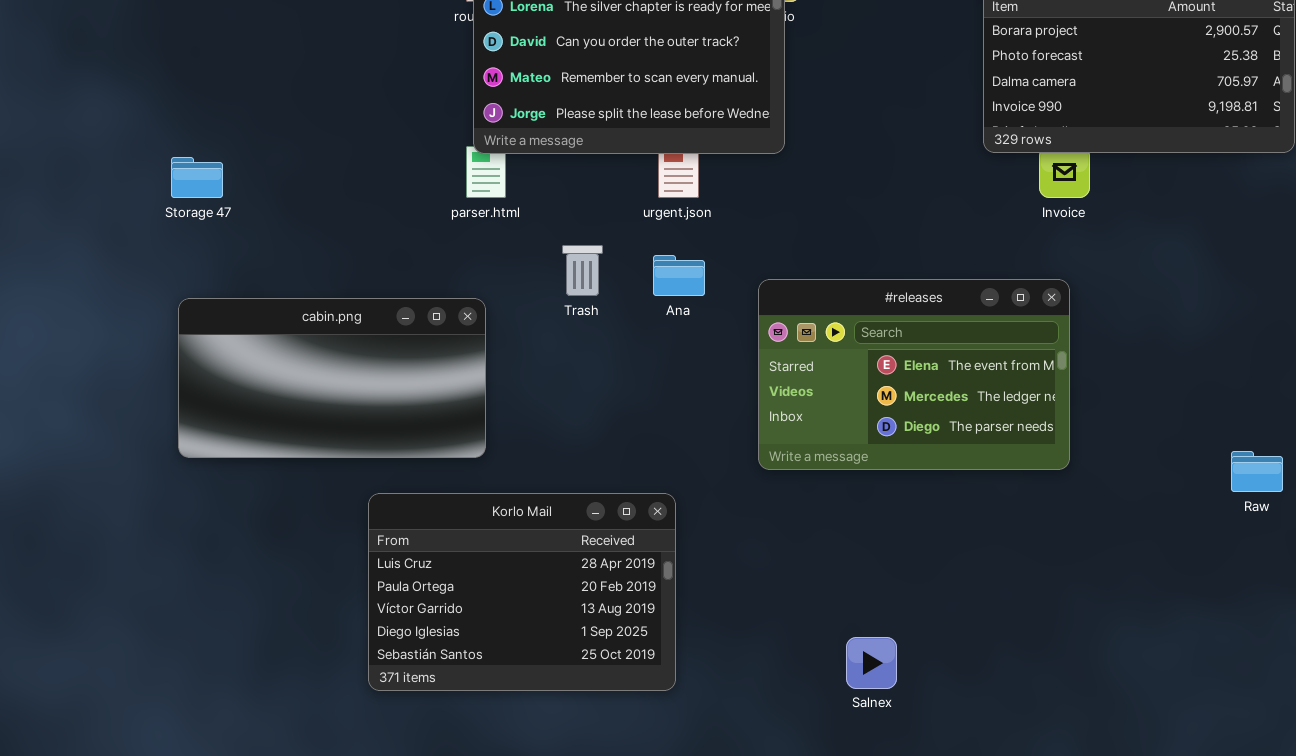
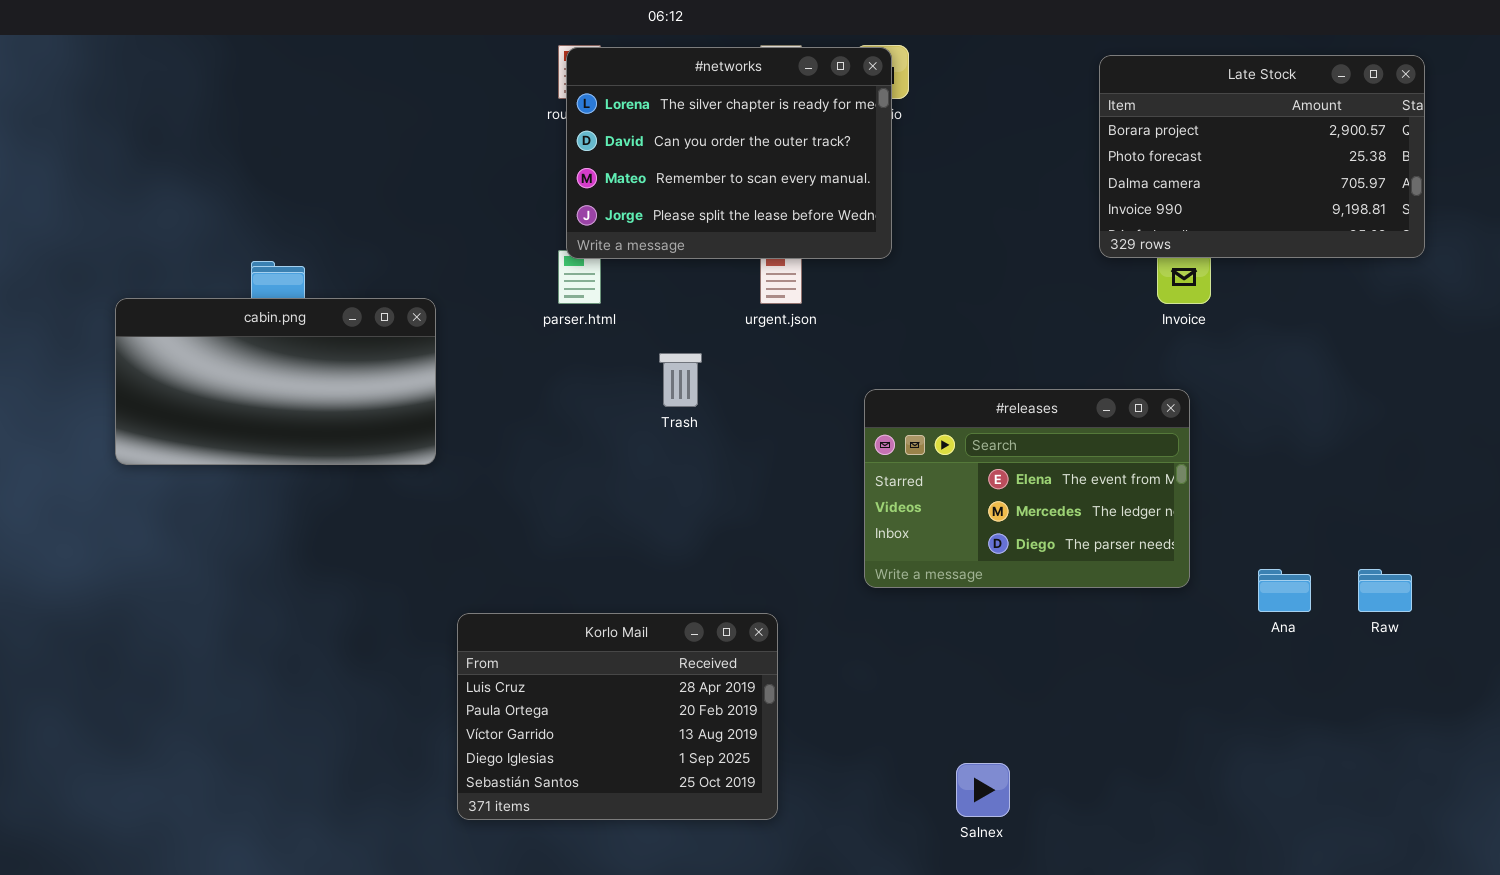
Ana: [653,255,705,296] -> [1258,569,1311,612], moved
cabin.png: [178,298,486,458] -> [115,298,436,465], moved

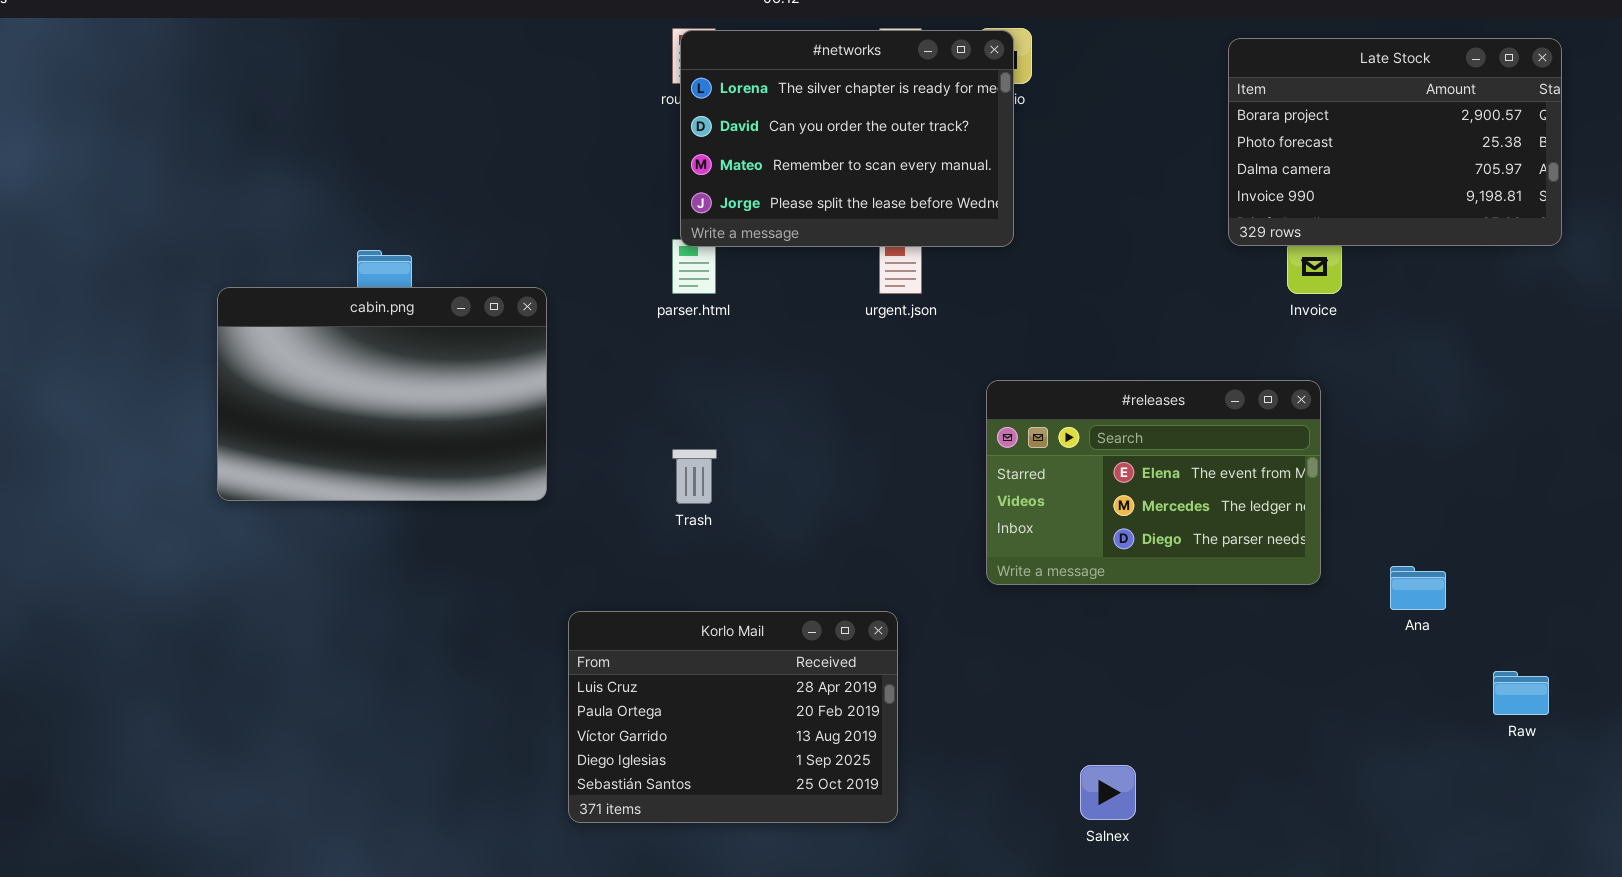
cabin.png: [115,298,436,465] -> [217,287,547,501], resized
Trash: [659,353,702,407] -> [672,449,717,504], moved
Raw: [1358,569,1412,612] -> [1493,671,1549,715], moved

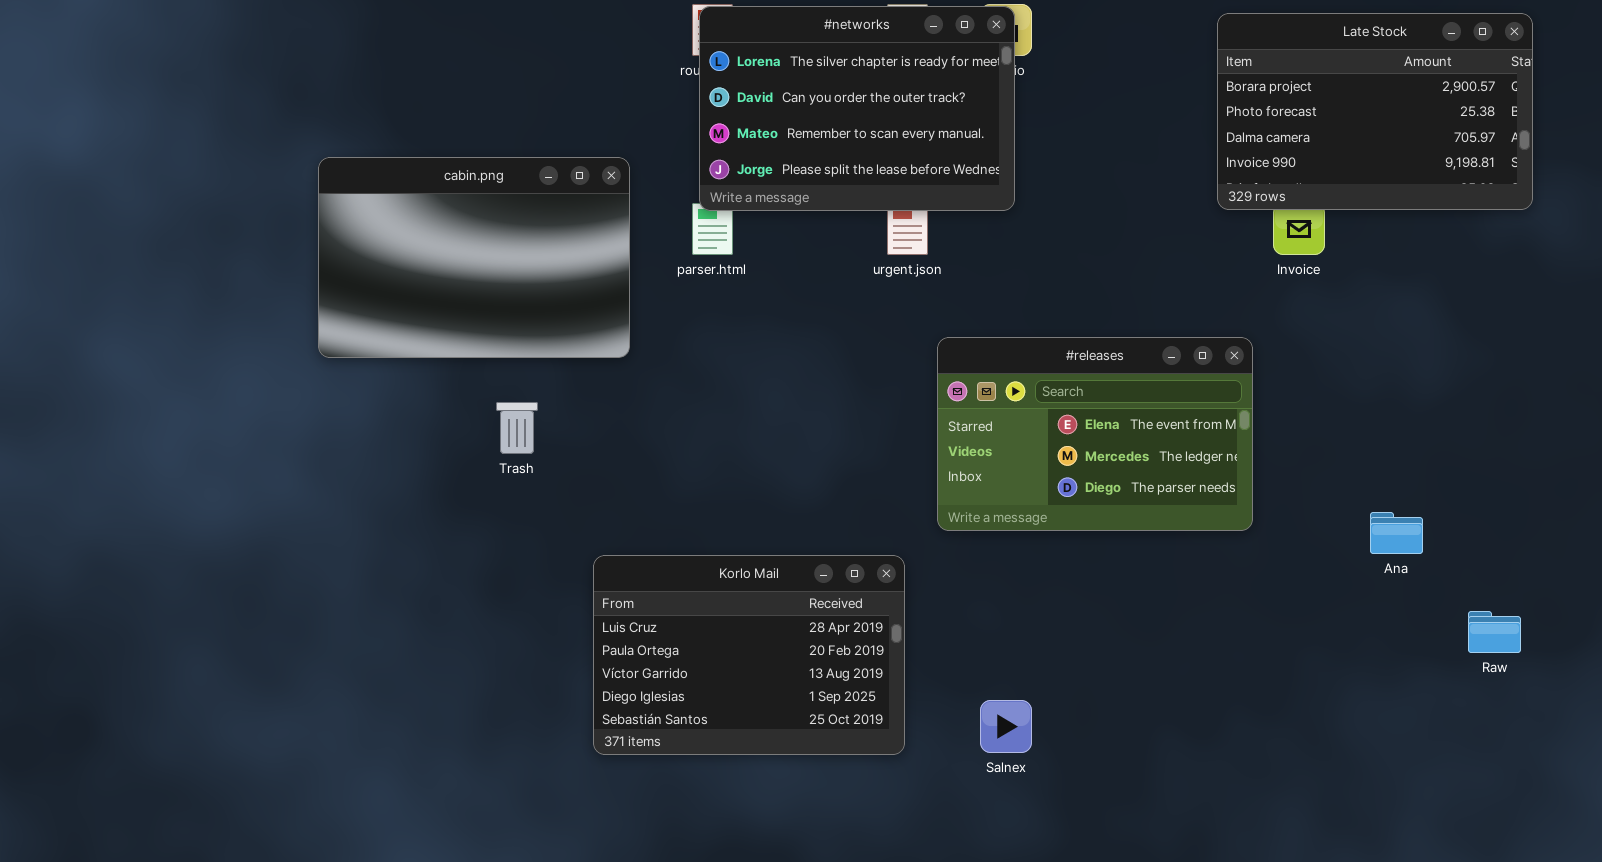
cabin.png: [217,287,547,501] -> [318,157,630,358], moved
#releases: [986,380,1321,585] -> [937,337,1253,531], moved
Trash: [672,449,717,504] -> [496,402,538,454], moved
Salnex: [1080,765,1136,820] -> [980,700,1032,753], moved

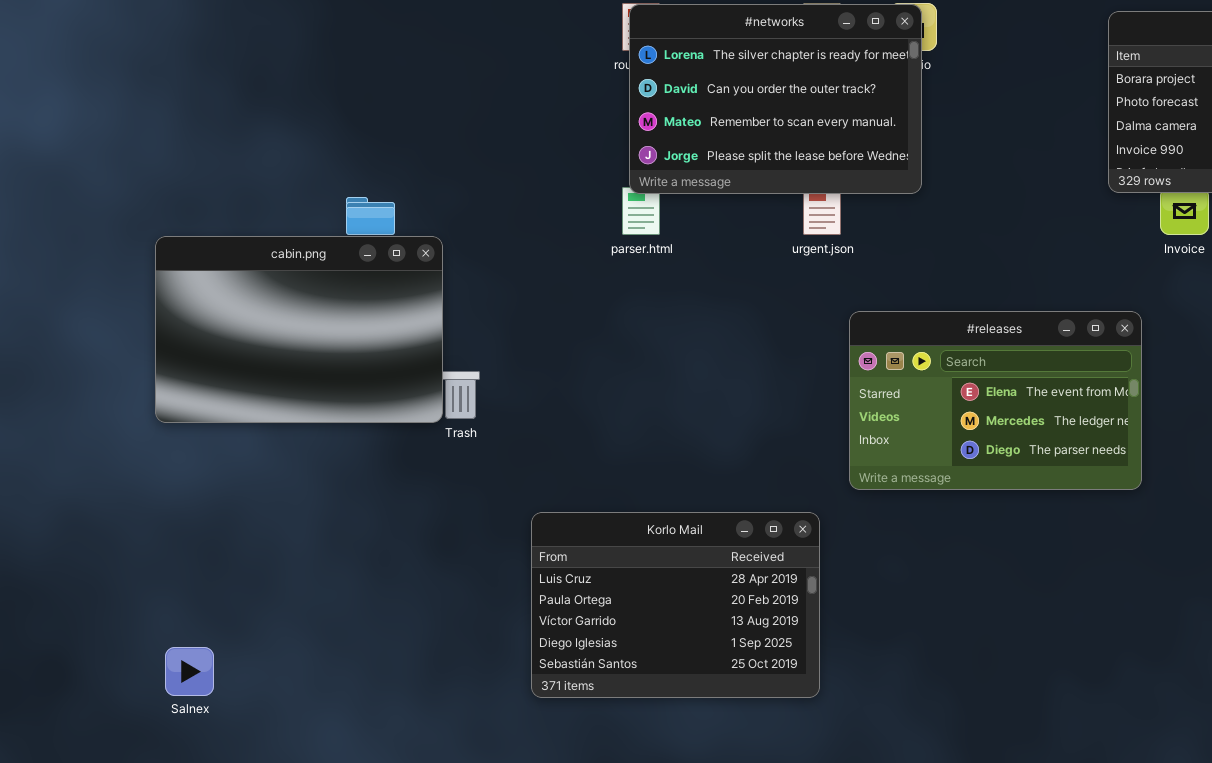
cabin.png: [318,157,630,358] -> [155,236,443,423], moved
Salnex: [980,700,1032,753] -> [165,647,214,696], moved

